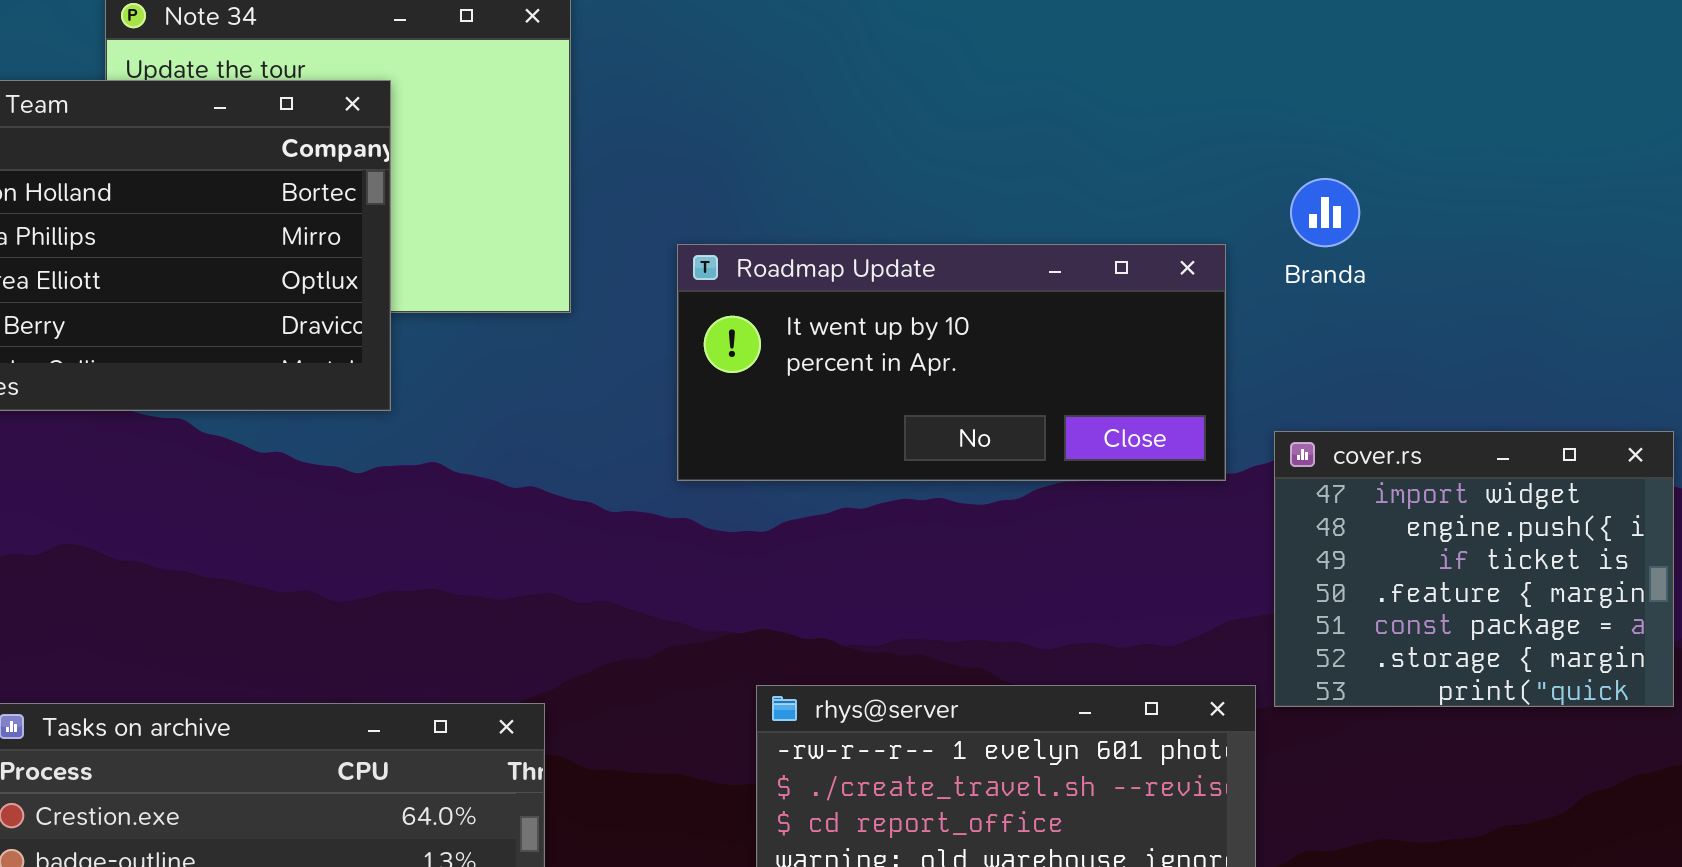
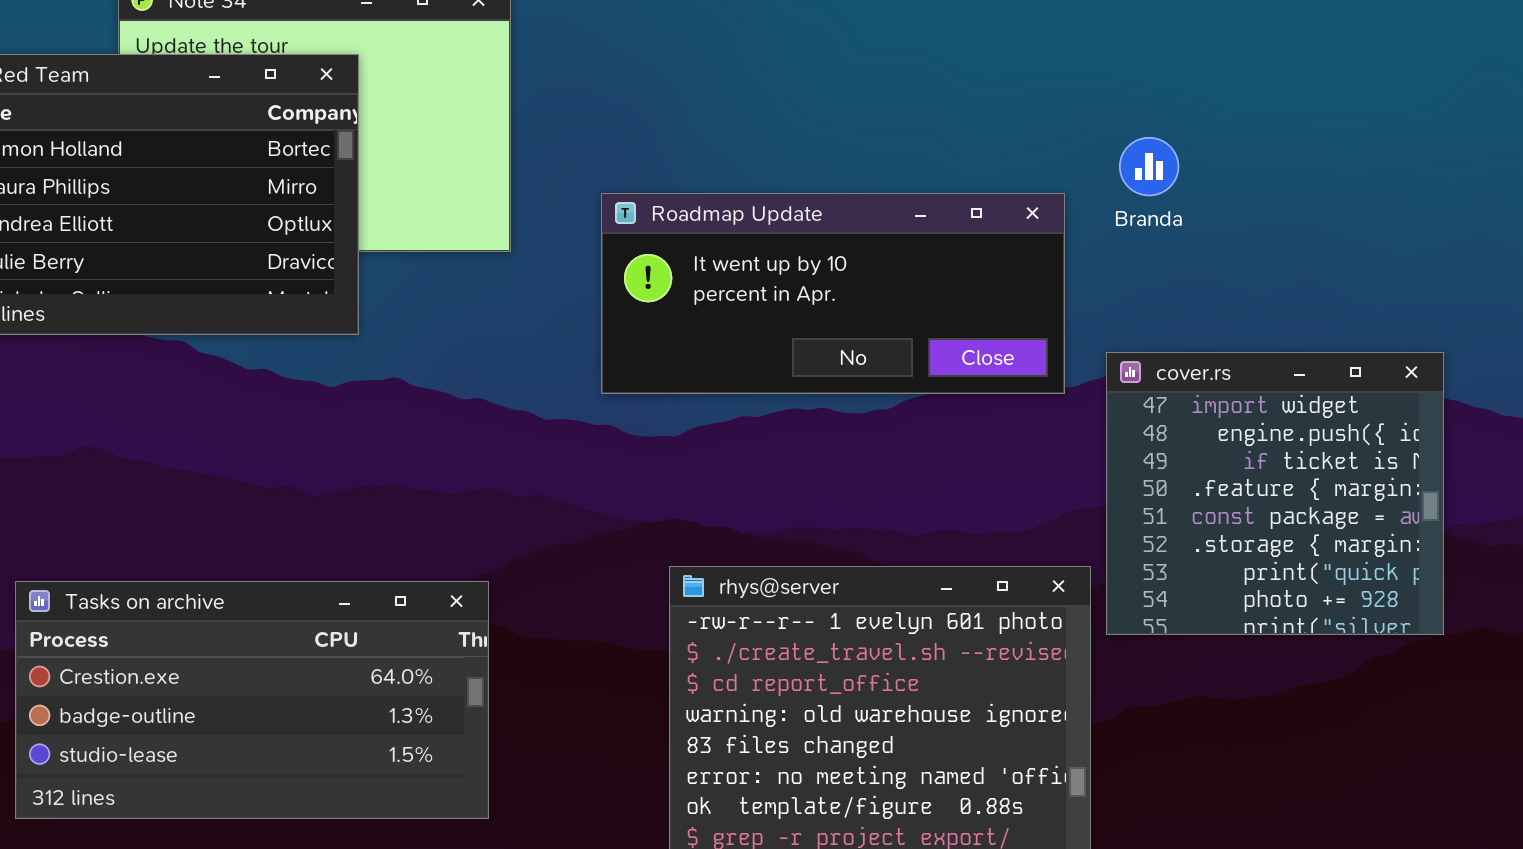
cover.rs: [1274,431,1674,707] -> [1106,352,1444,635], resized

